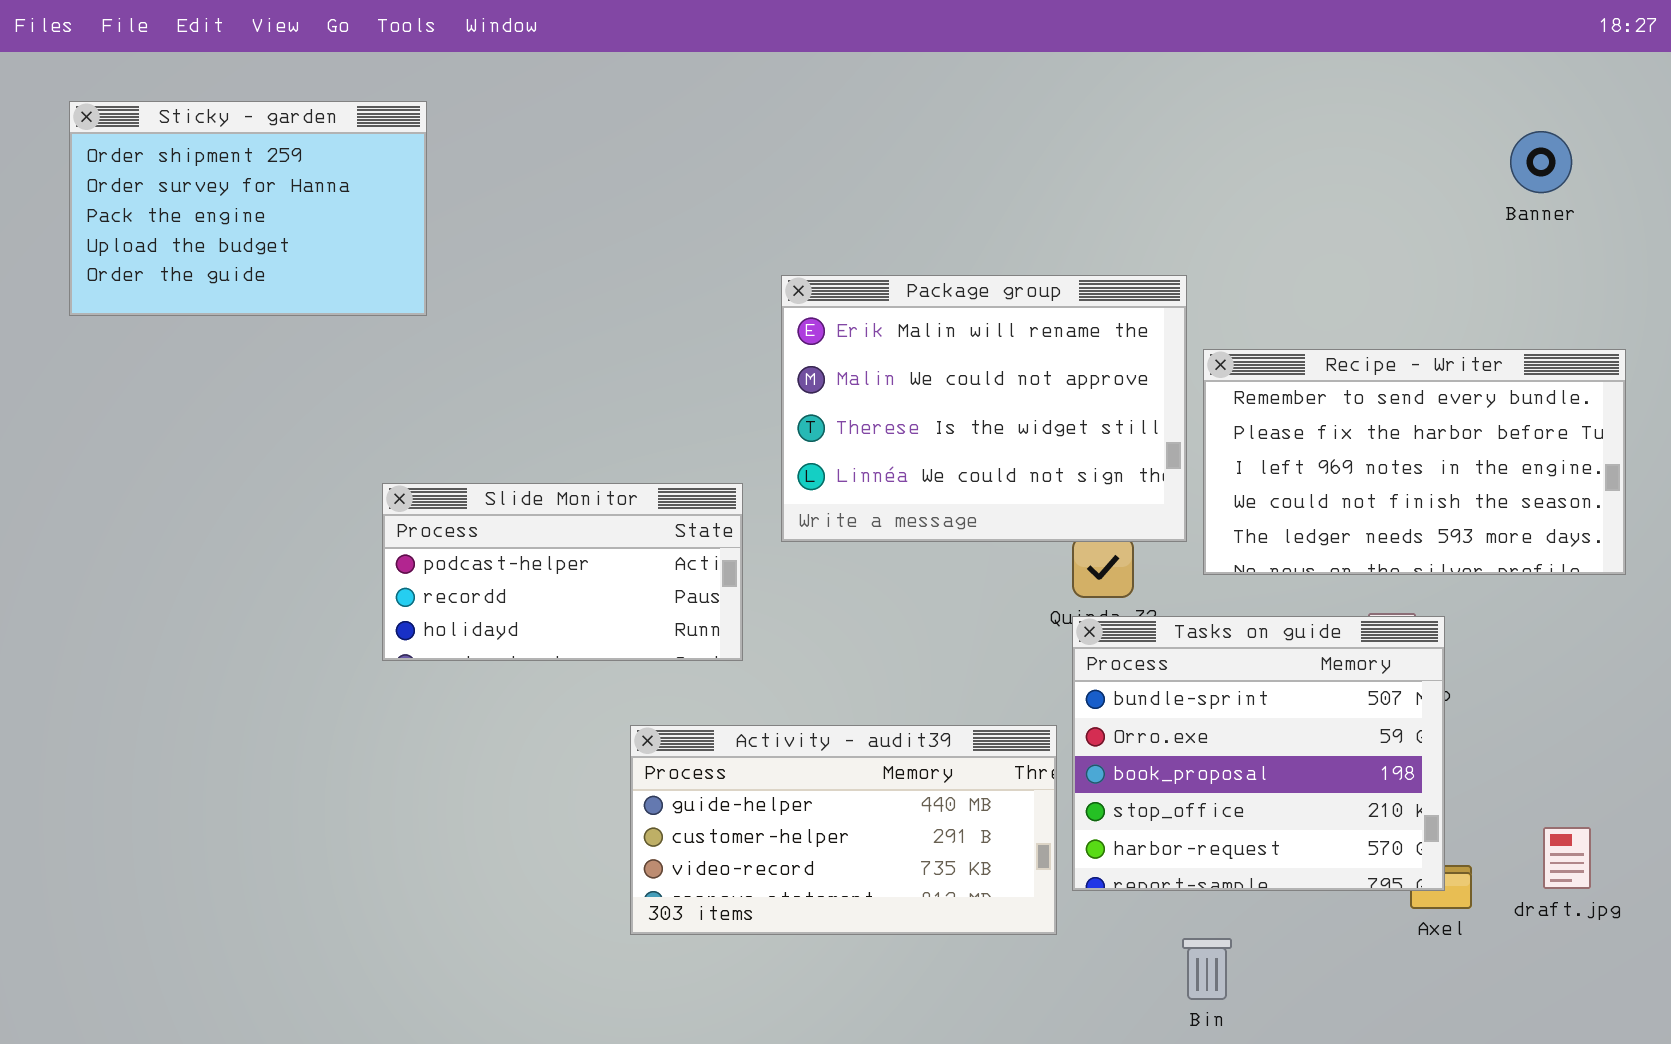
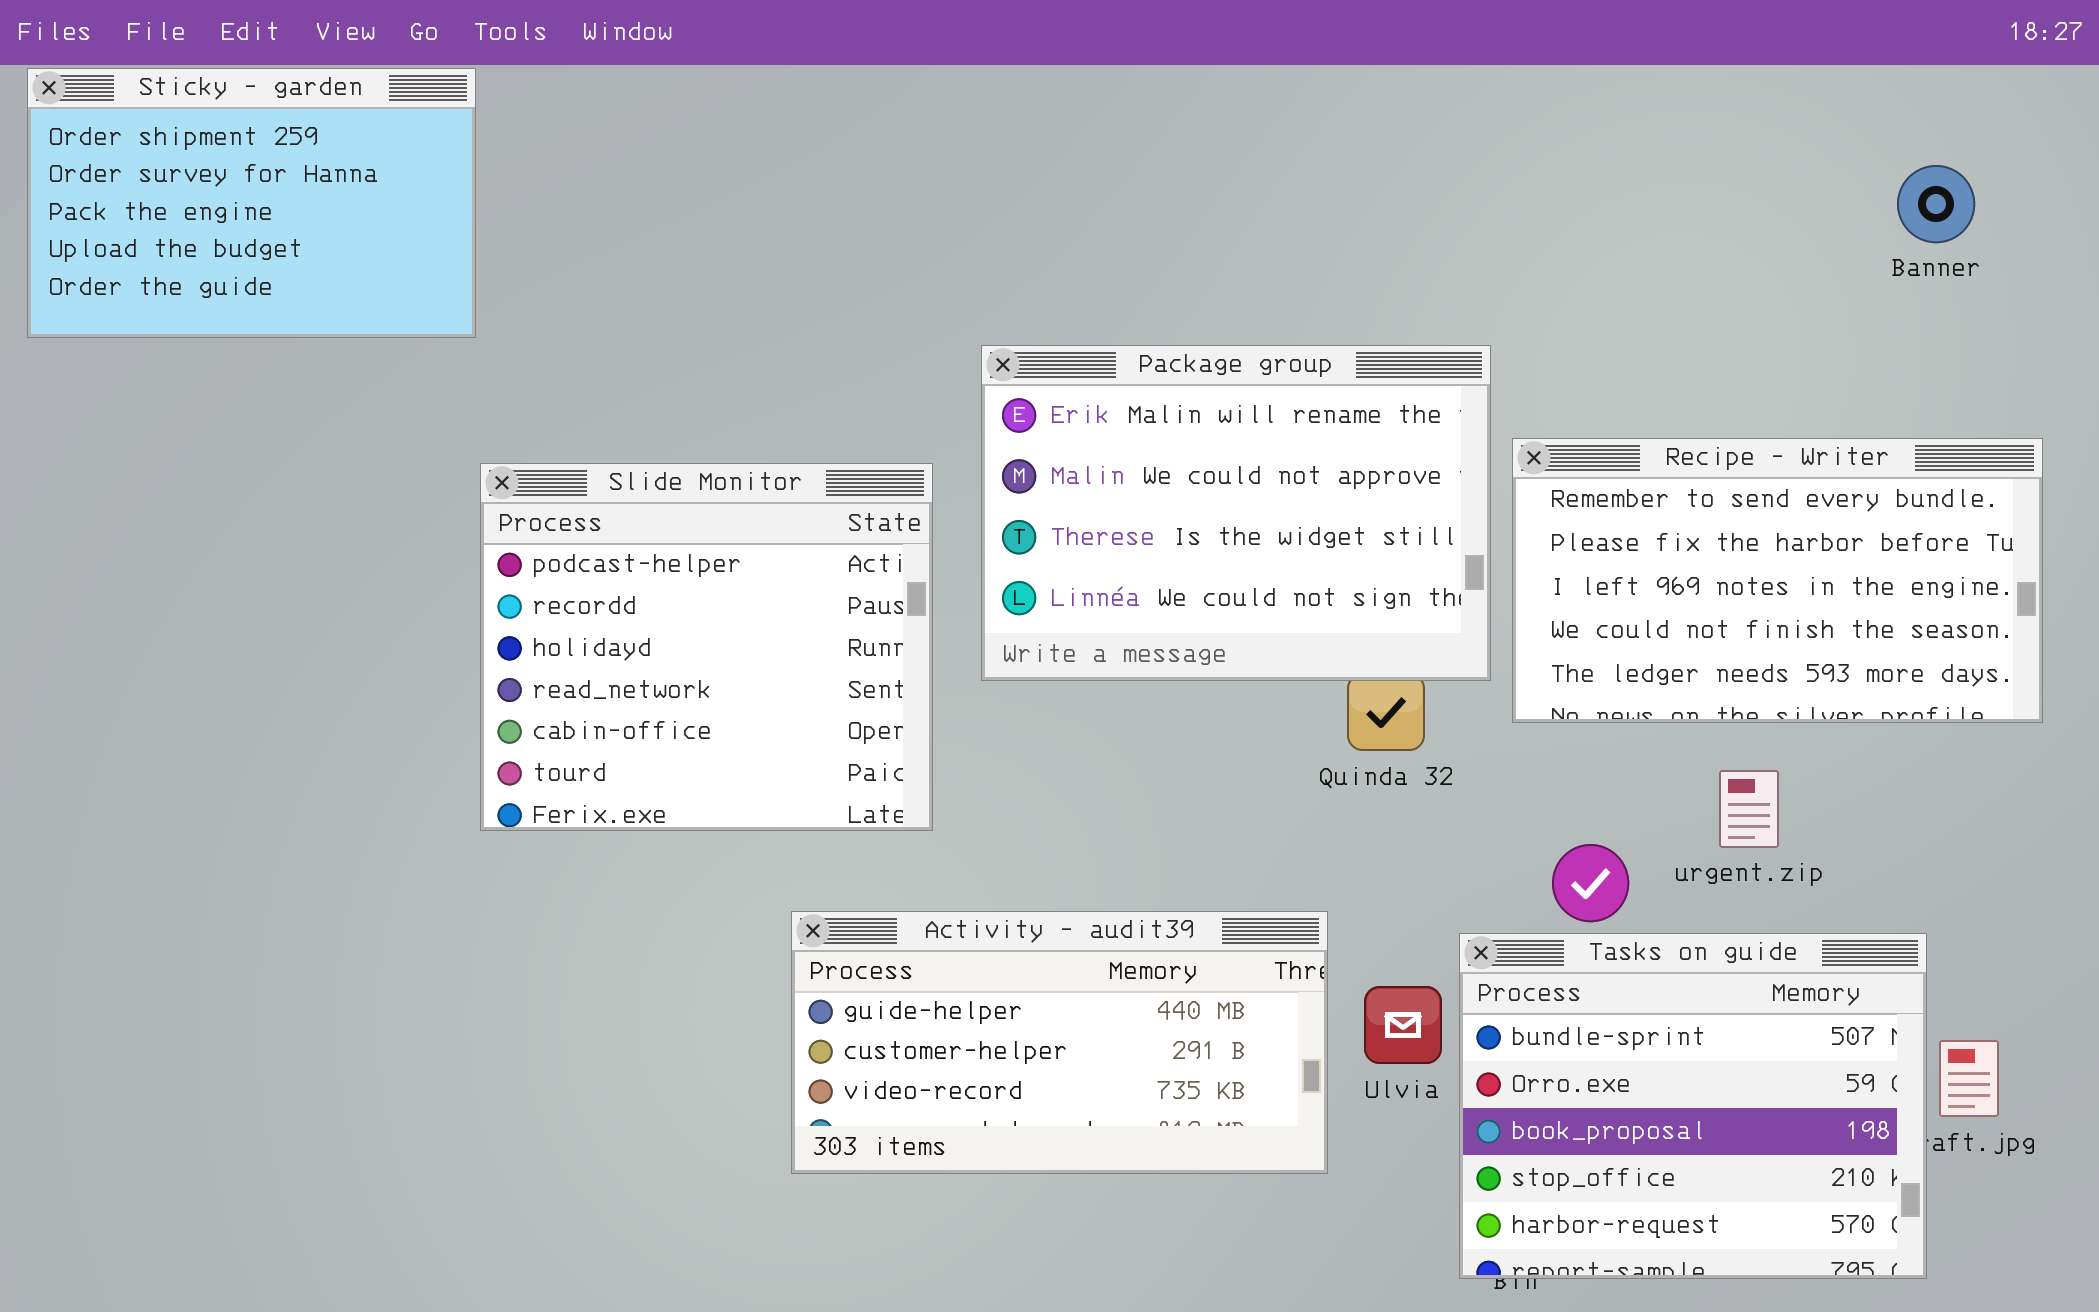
Sticky - garden: [69,101,427,316] -> [27,68,476,338], moved
Slide Monitor: [382,483,743,661] -> [480,463,933,831], resized
Tasks on guide: [1072,616,1445,891] -> [1459,933,1927,1279], moved

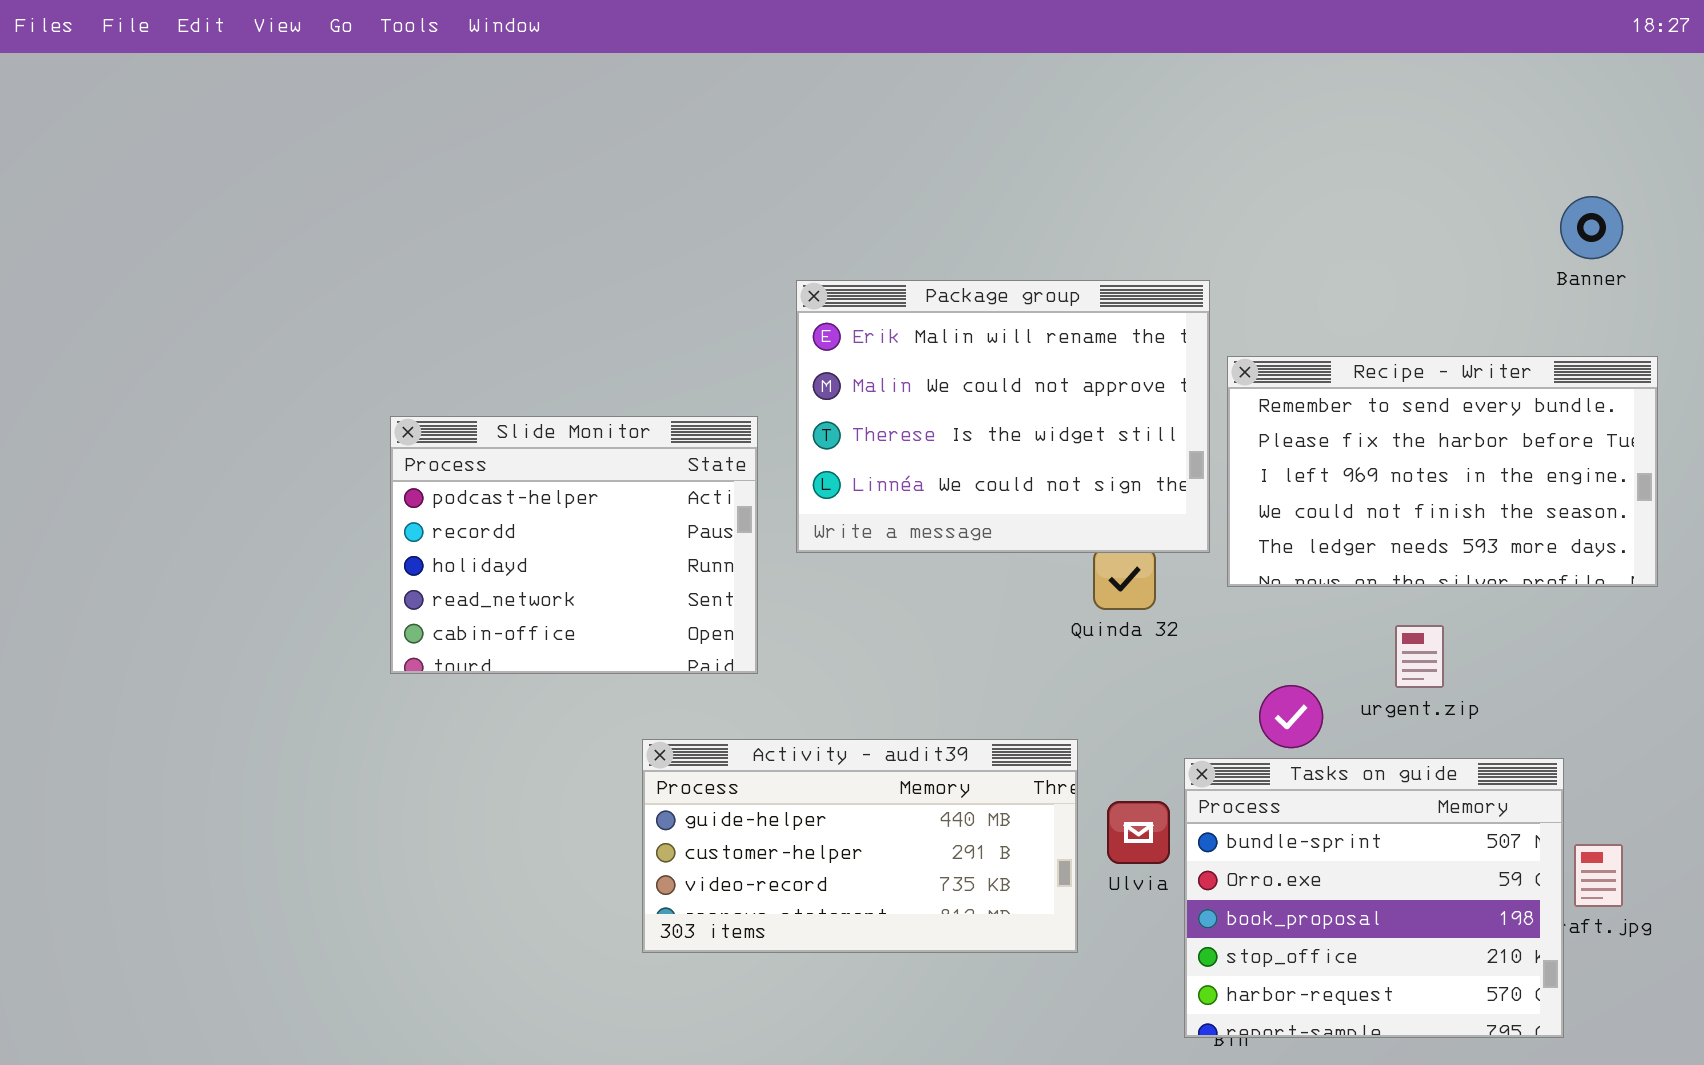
Sticky - garden: [27,68,476,338] -> none, closed
Banner: [1897,165,1975,243] -> [1560,196,1623,259], moved
Slide Monitor: [480,463,933,831] -> [390,416,758,674], resized

